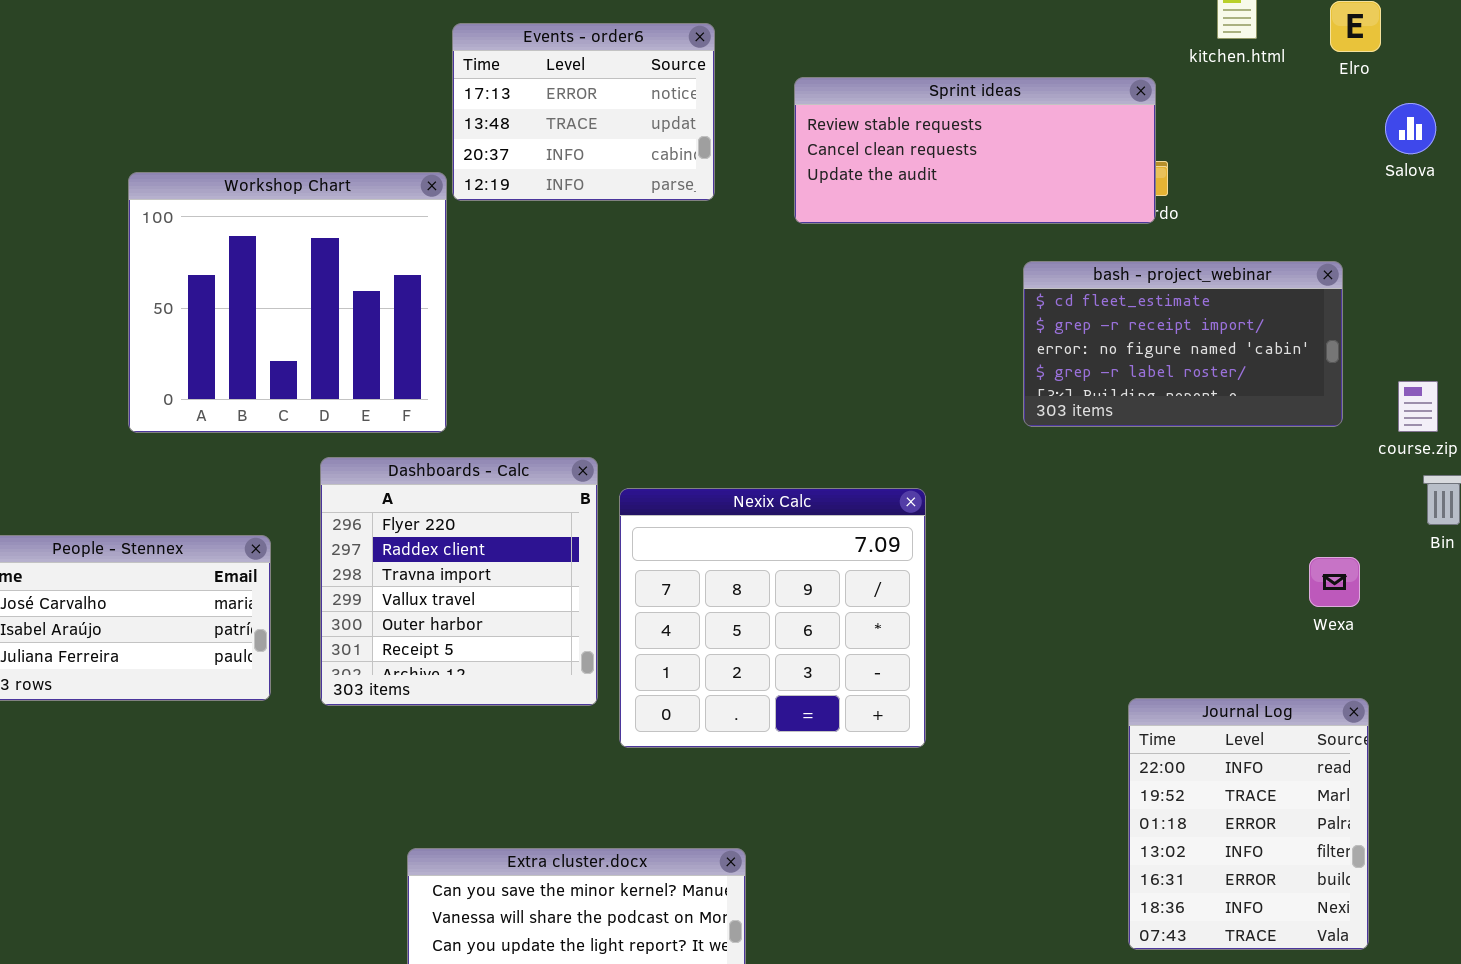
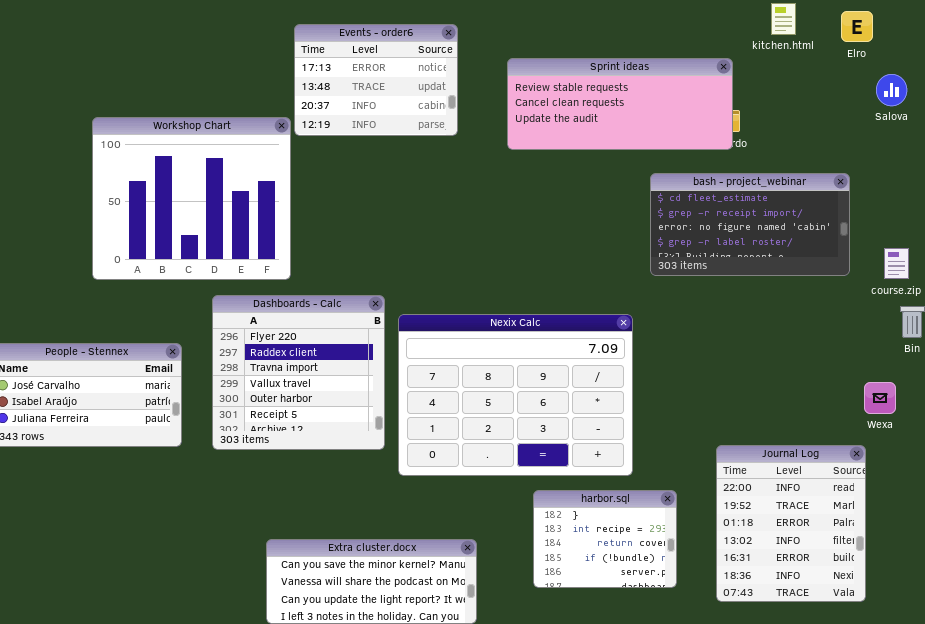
Nexix Calc: [619,488,926,748] -> [398,314,633,476], resized
Wexa: [1309,557,1360,607] -> [864,382,896,414], moved
harbor.sql: none -> [533,490,677,588], opened

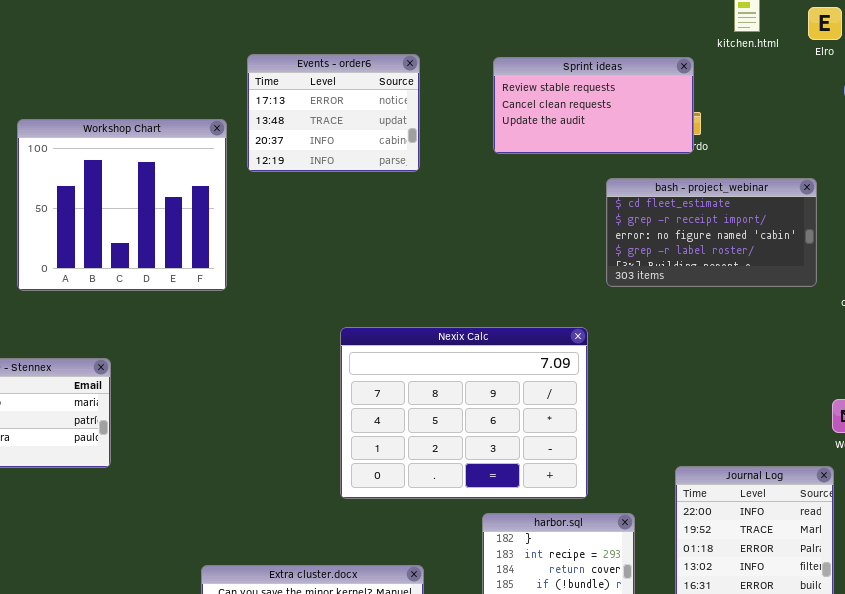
Events - order6: [294,24,458,136] -> [247,54,420,172], moved
Sprint ideas: [507,58,733,150] -> [493,57,694,154], resized
Dashboards - Calc: [212,295,385,450] -> none, closed

